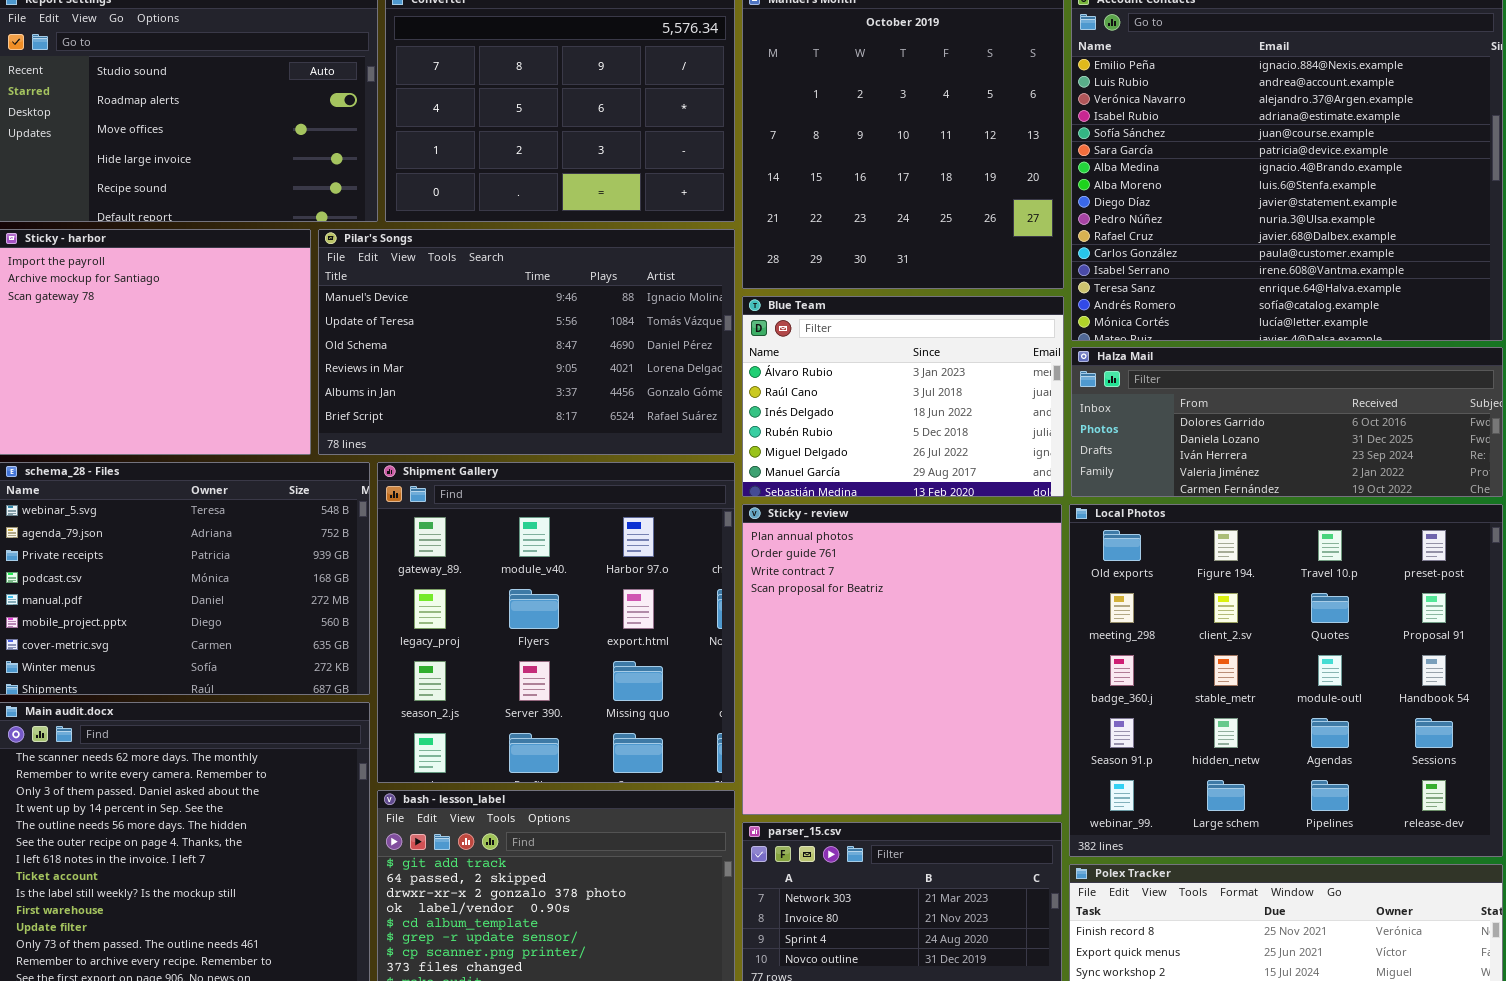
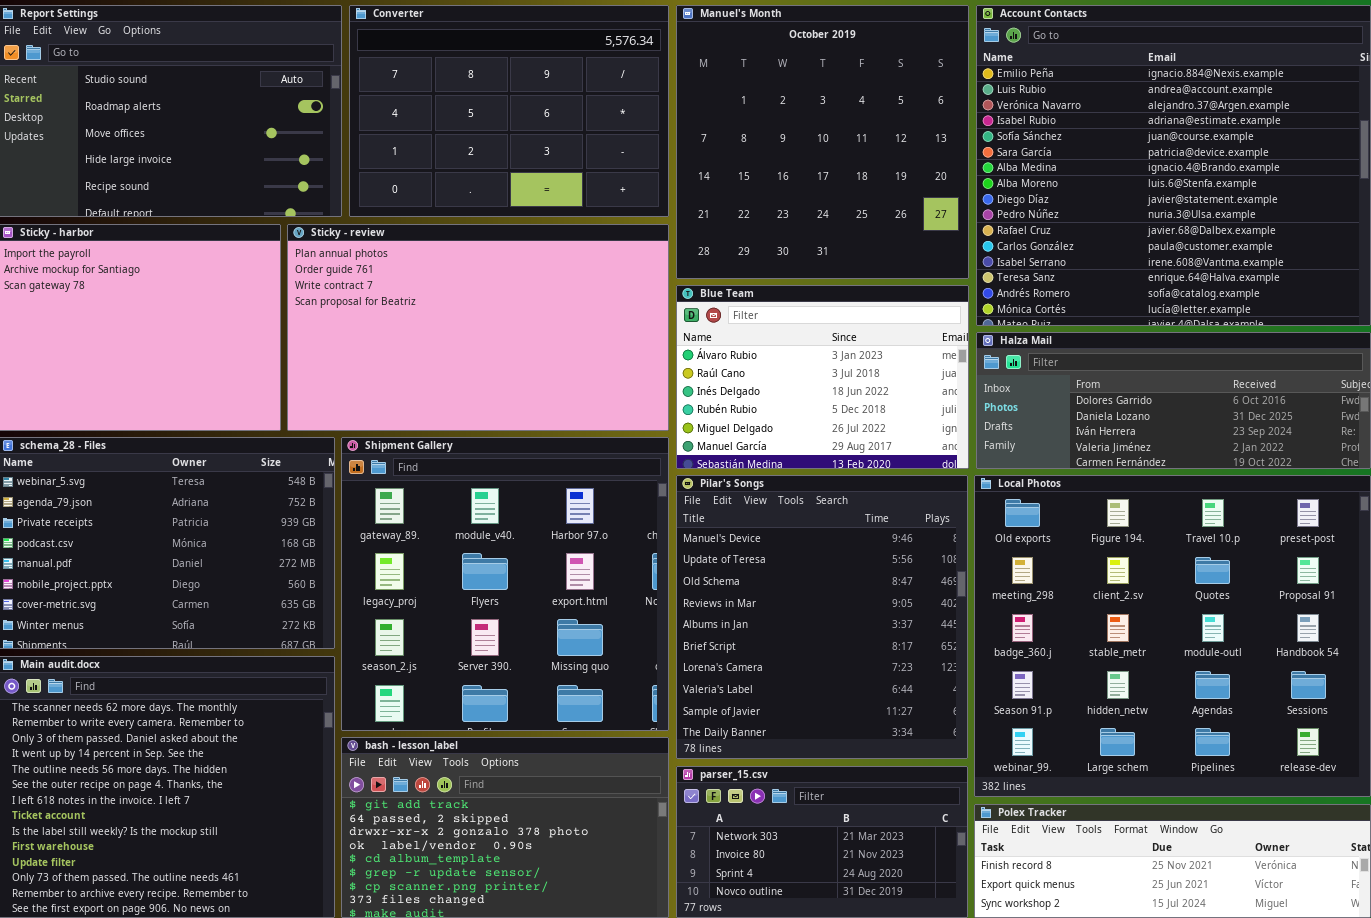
Pilar's Songs: [318,229,735,455] -> [676,475,968,759], moved, resized
Sticky - review: [742,504,1062,815] -> [287,224,669,431], moved, resized

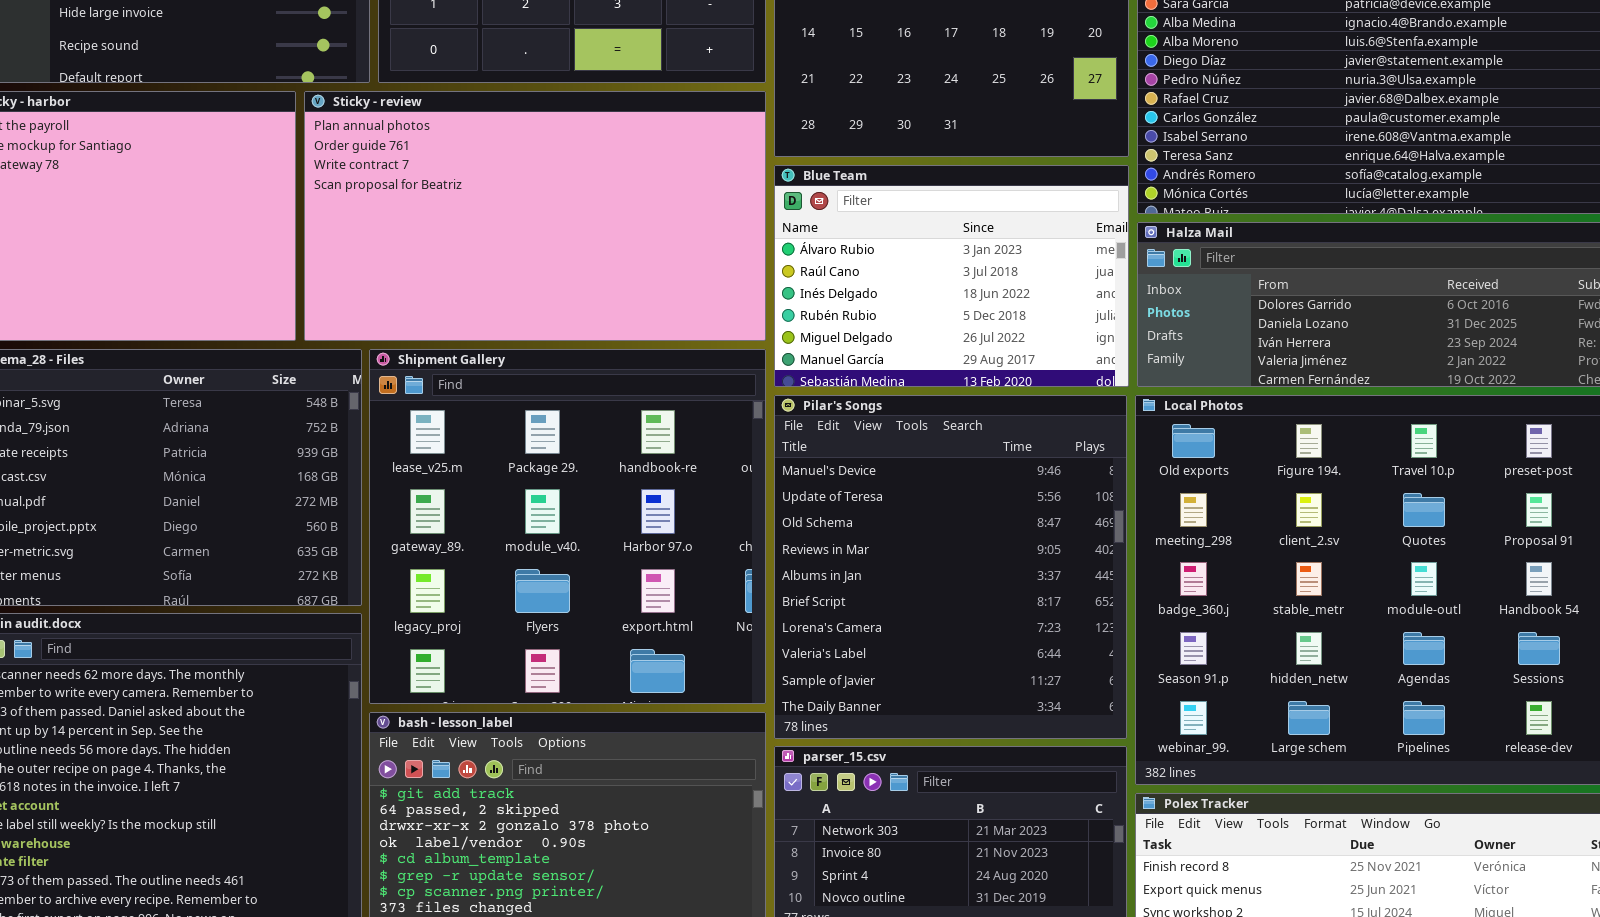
Shipment Gallery: [341,437,669,731] -> [369,349,766,704], scrolled up 1 row

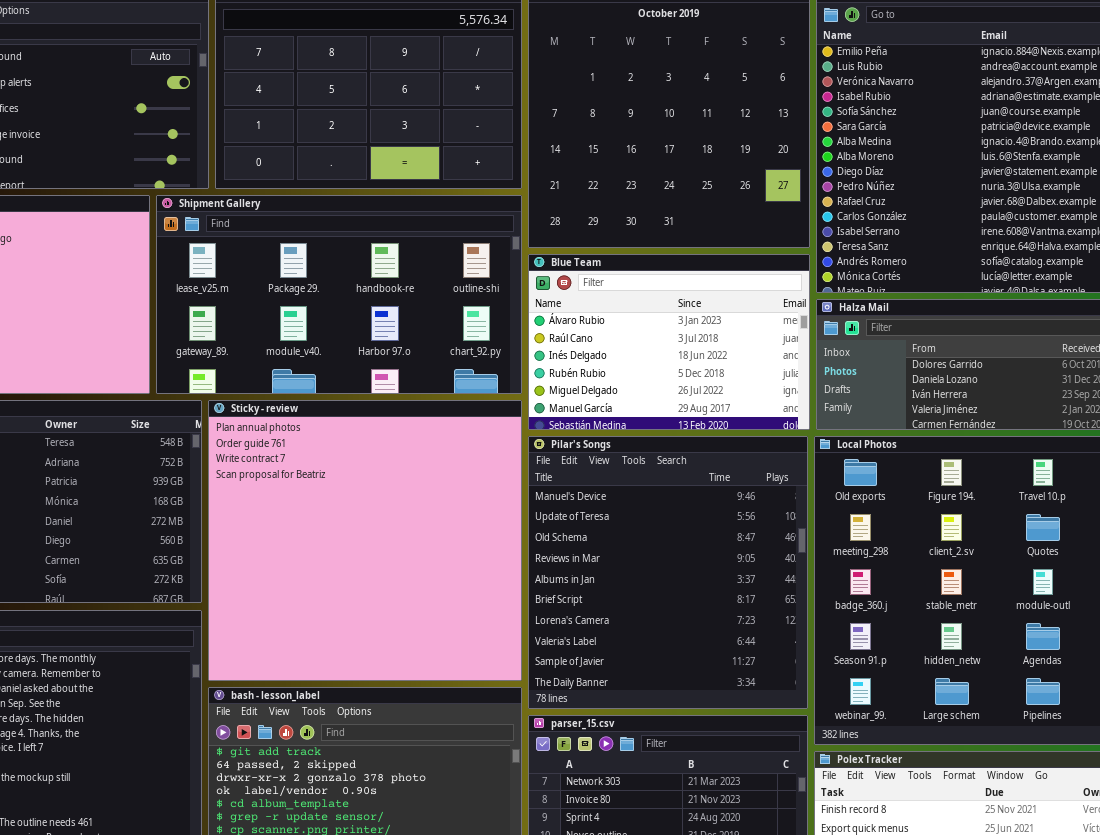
Sticky - review: [304,91,766,341] -> [208,400,522,681], moved, resized
Shipment Gallery: [369,349,766,704] -> [156,195,522,394], moved, resized

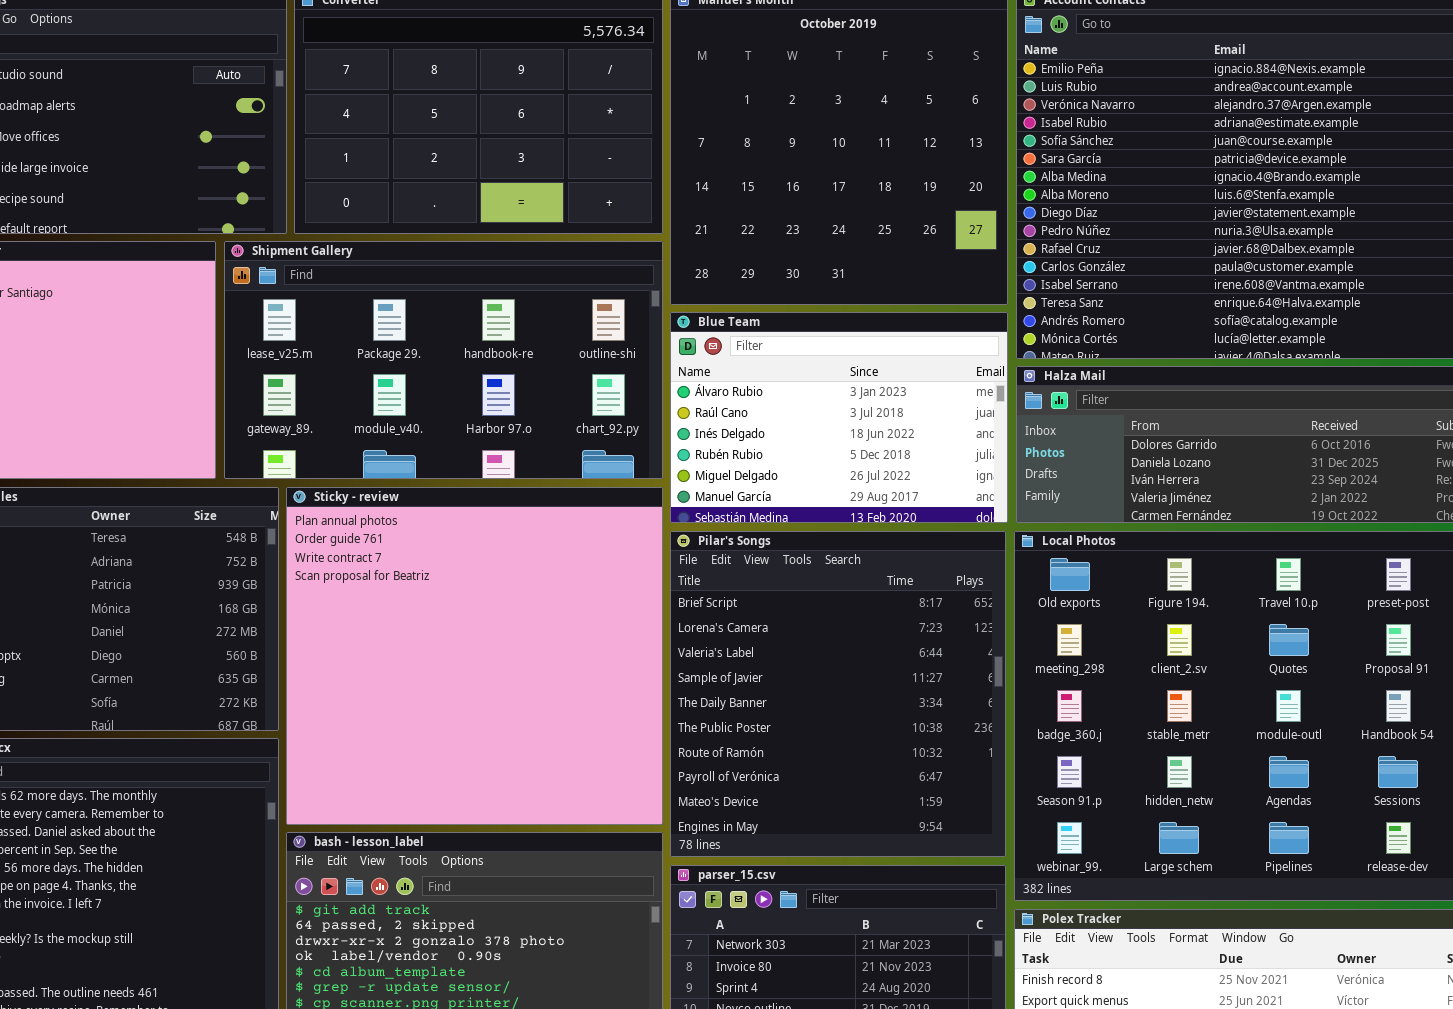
Pilar's Songs: [528,436,808,709] -> [670,531,1006,857], scrolled down 5 rows

